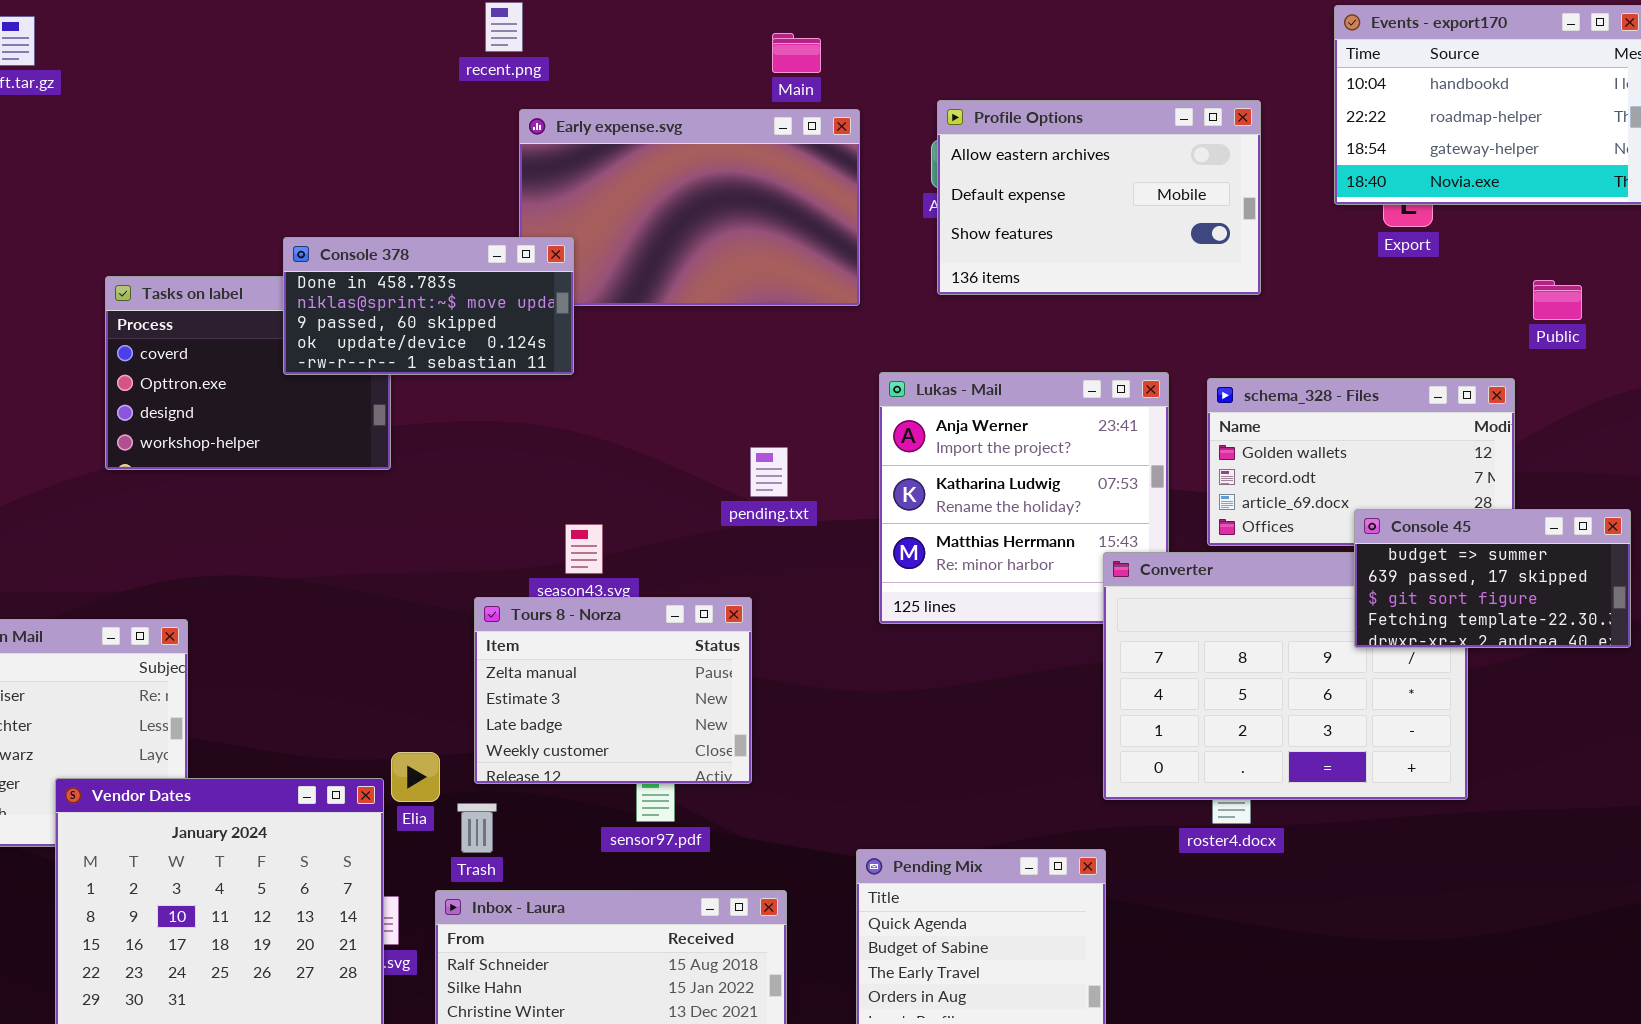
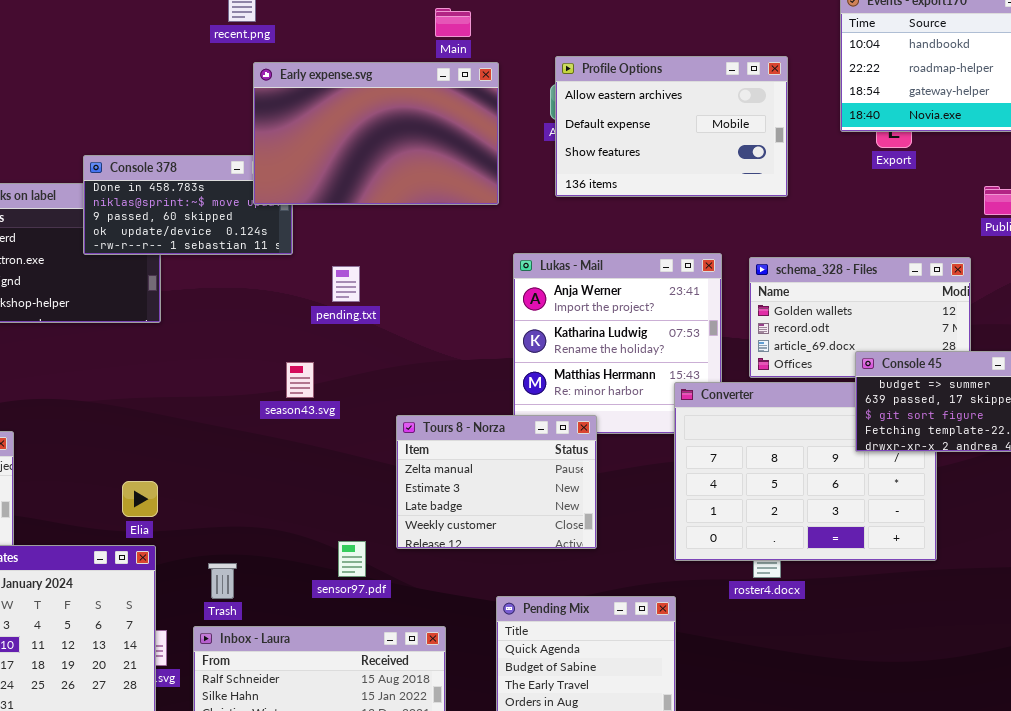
Early expense.svg: [519,109,860,306] -> [253,62,499,205], raised
pending.txt: [750,447,788,497] -> [332,266,360,302], moved
Tours 8 - Norza: [474,597,752,784] -> [396,415,597,549], moved
Elia: [391,752,440,802] -> [122,481,158,517], moved

